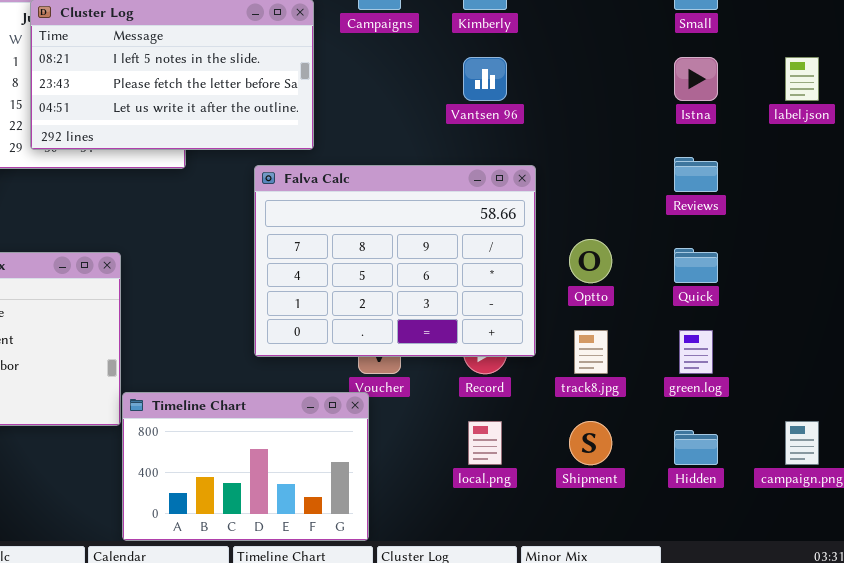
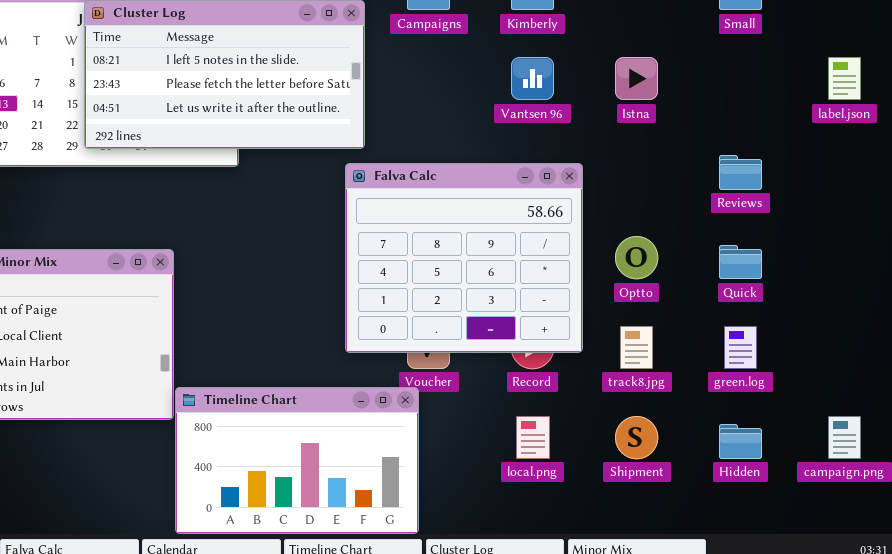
Istna: [674,57,718,101] -> [615,57,658,100], moved
Falva Calc: [254,165,536,357] -> [345,163,583,353], resized

